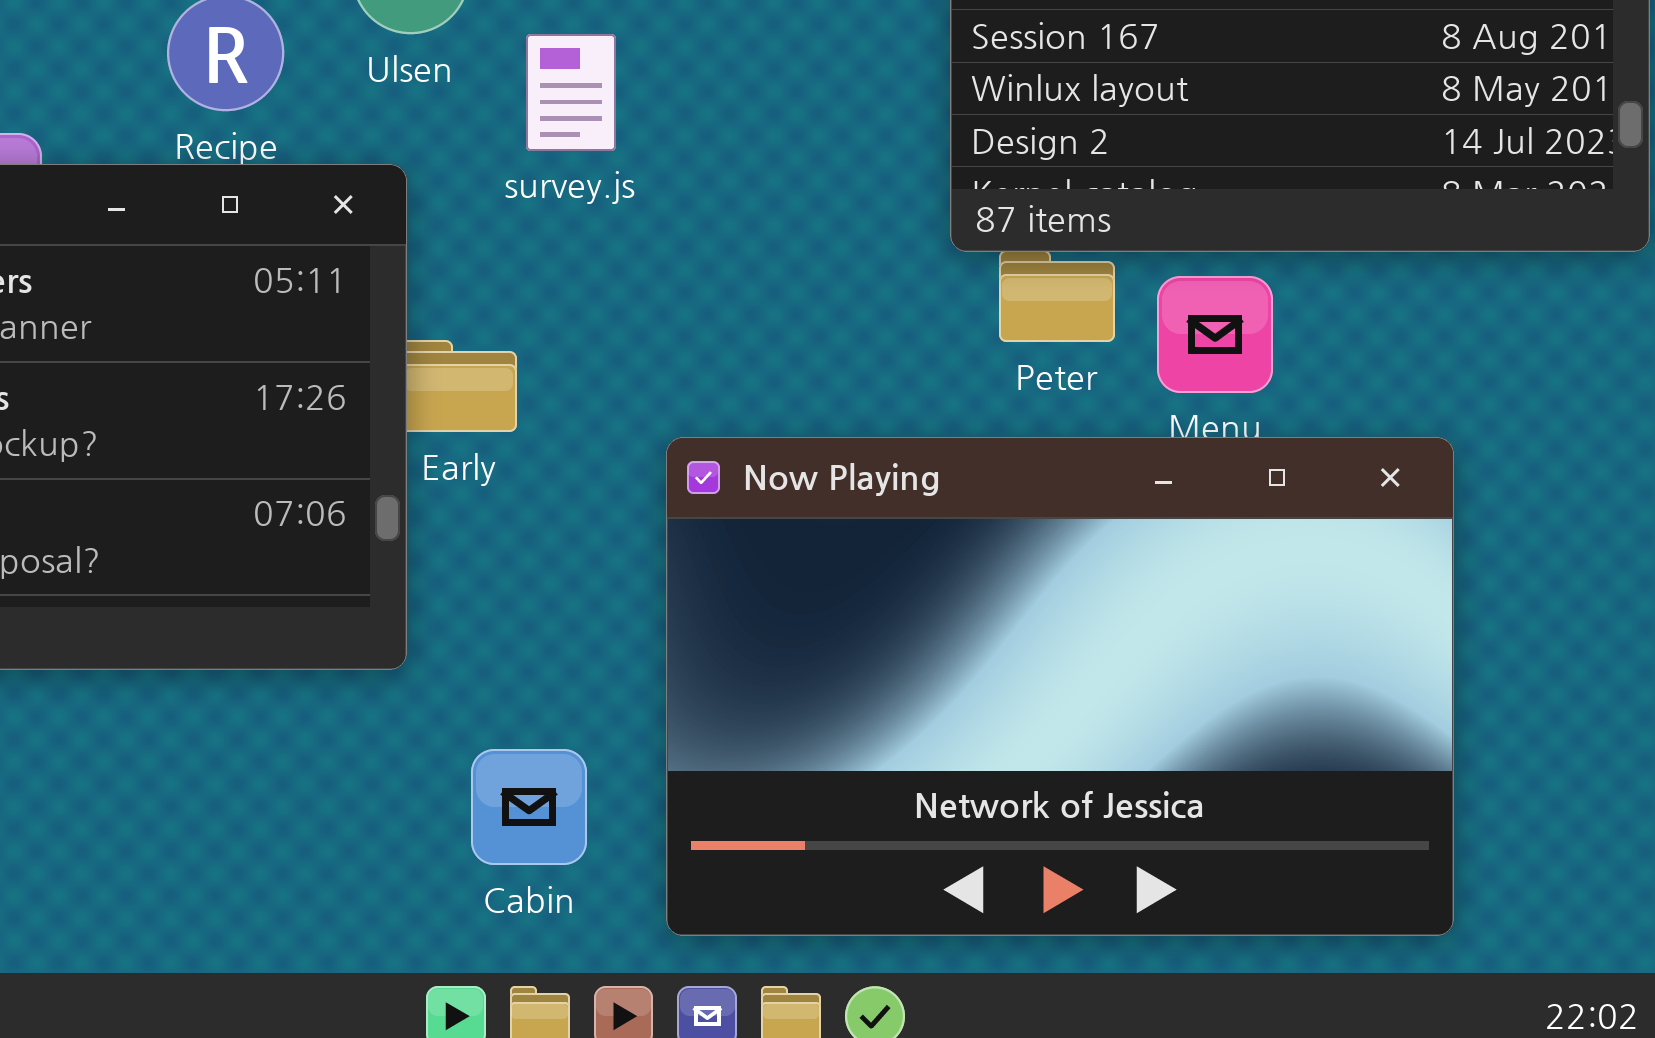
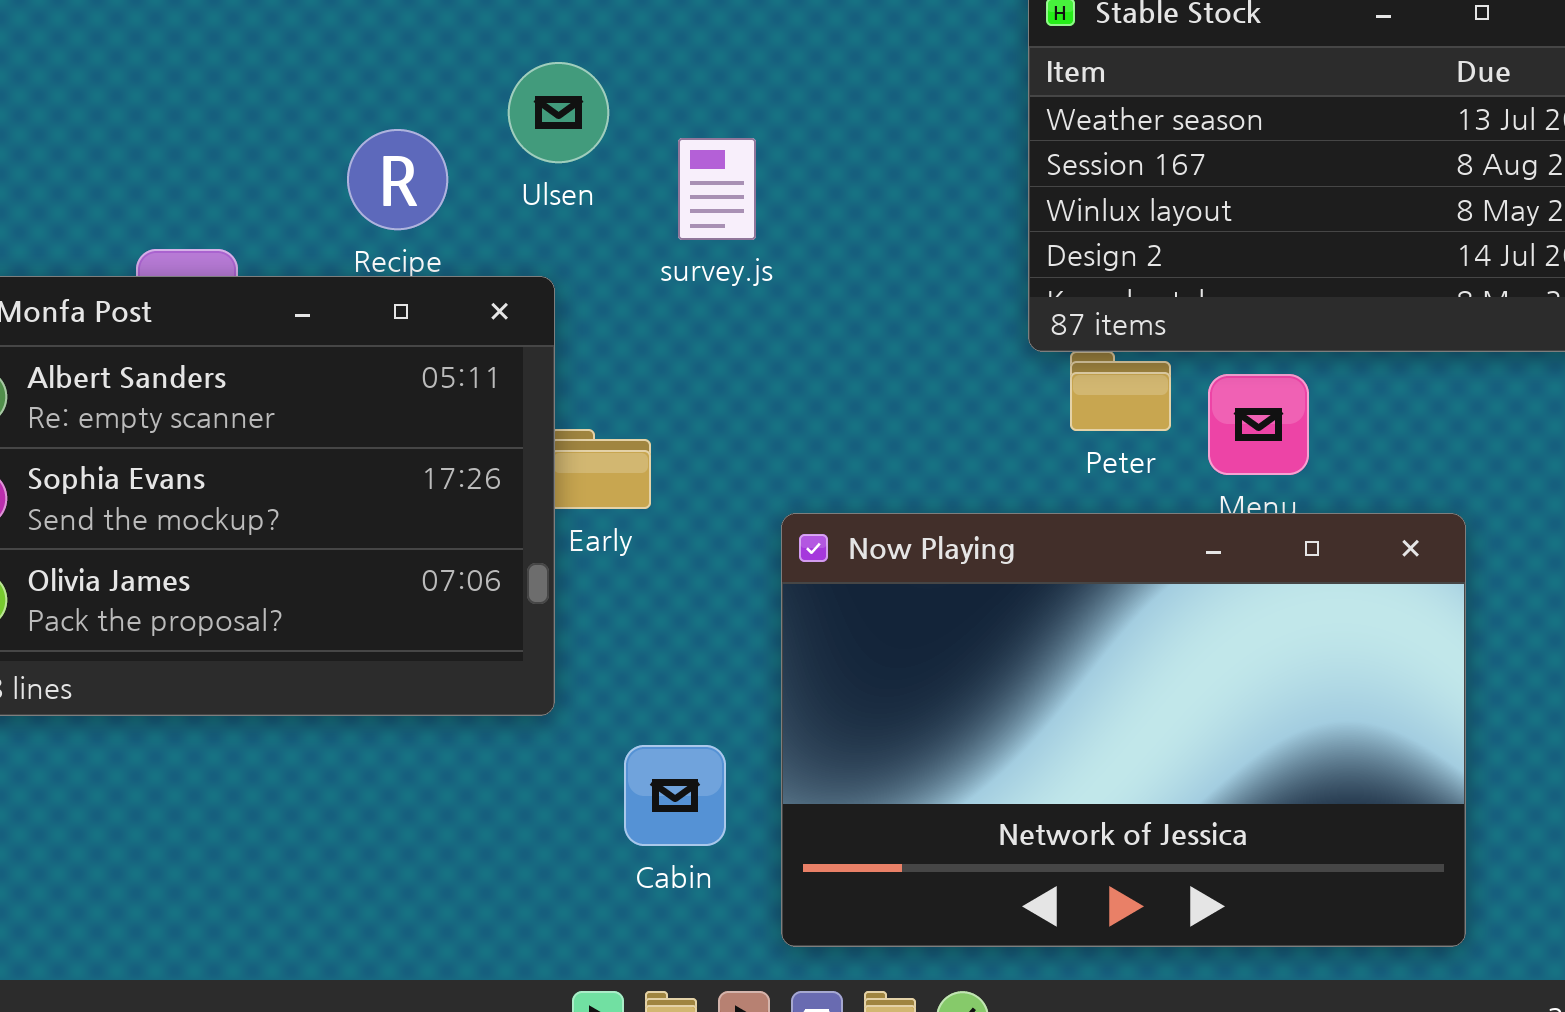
survey.js: [526,34,616,151] -> [678,138,756,240], moved
Cabin: [471,749,587,865] -> [624,745,726,846], moved

